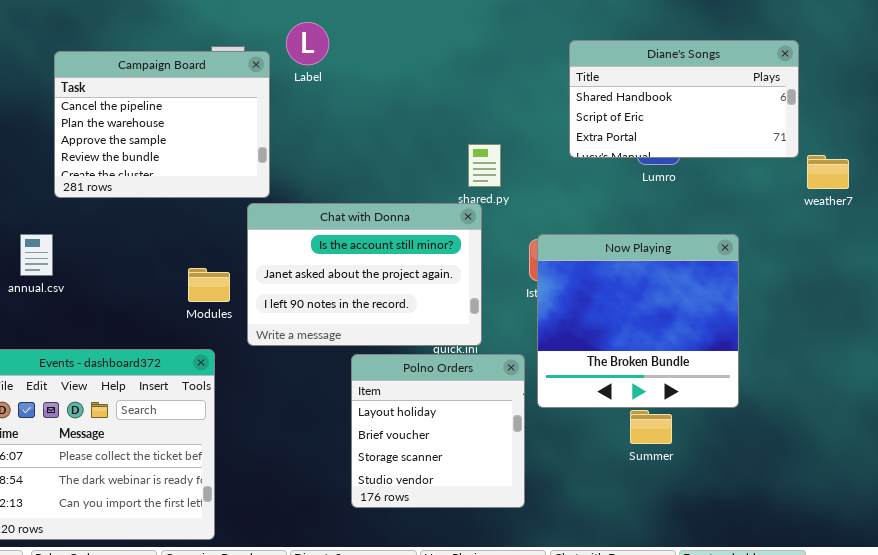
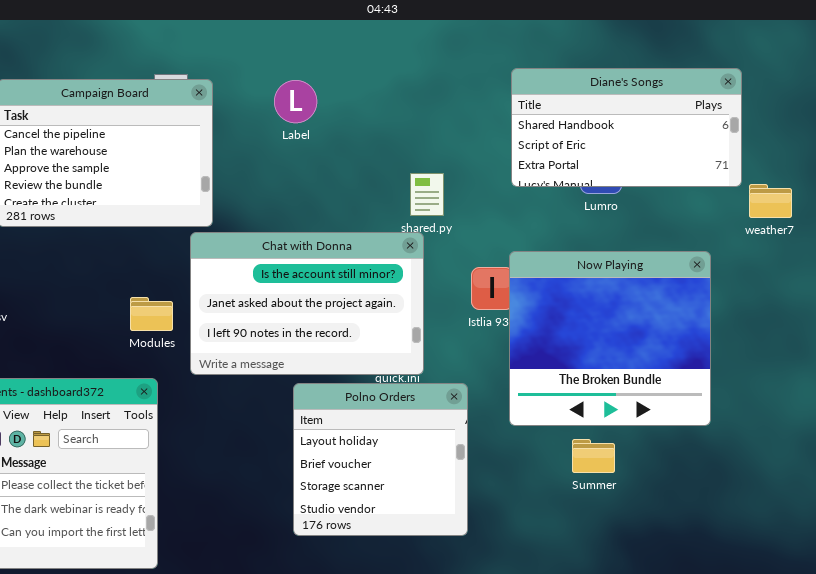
Label: [286,22,329,65] -> [274,80,317,123], moved
Now Playing: [537,234,739,408] -> [509,251,711,426], moved

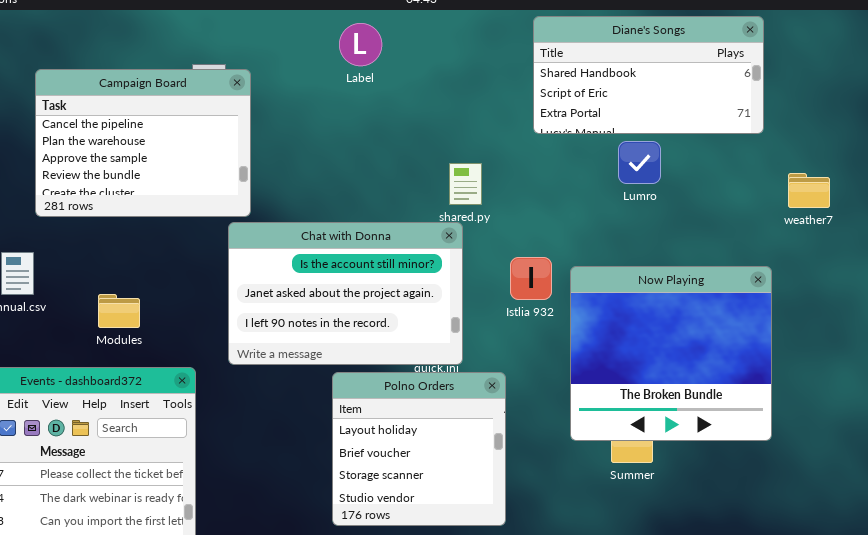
Diane's Songs: [511,68,742,187] -> [533,16,764,134], moved
Label: [274,80,317,123] -> [339,23,382,66], moved
Now Playing: [509,251,711,426] -> [570,266,772,441], moved
Modules: [130,297,173,331] -> [98,294,140,328], moved

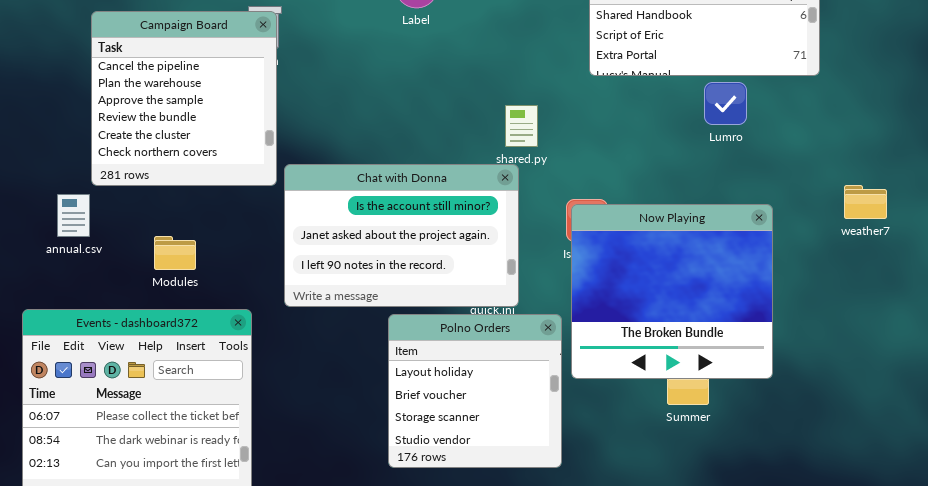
Campaign Board: [35,69,251,217] -> [91,11,277,186], resized
Lumro: [618,141,661,184] -> [704,82,747,125], moved
weather7: [788,173,830,208] -> [844,185,887,219], moved
Now Playing: [570,266,772,441] -> [571,204,773,379], moved

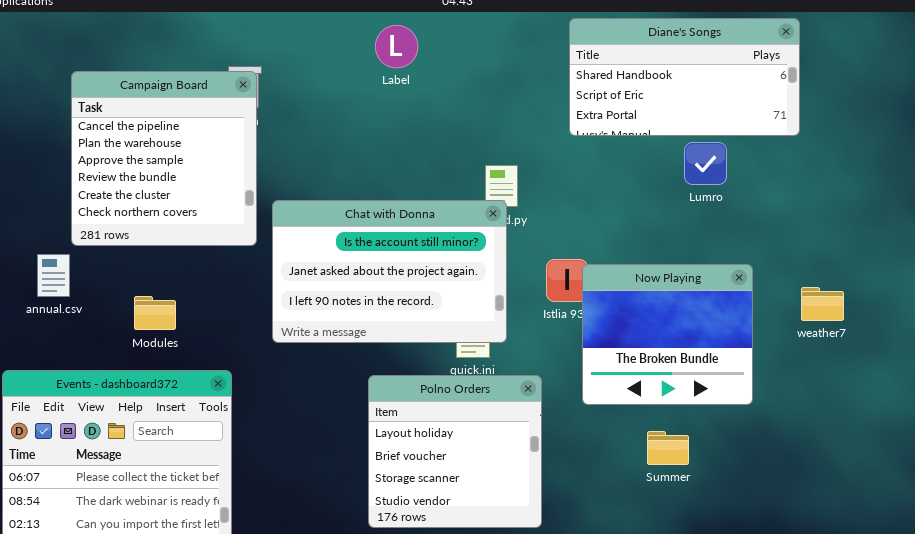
Chat with Donna: [284,164,519,307] -> [272,200,507,343], moved
weather7: [844,185,887,219] -> [801,287,844,321], moved
Now Playing: [571,204,773,379] -> [582,264,753,405], resized

